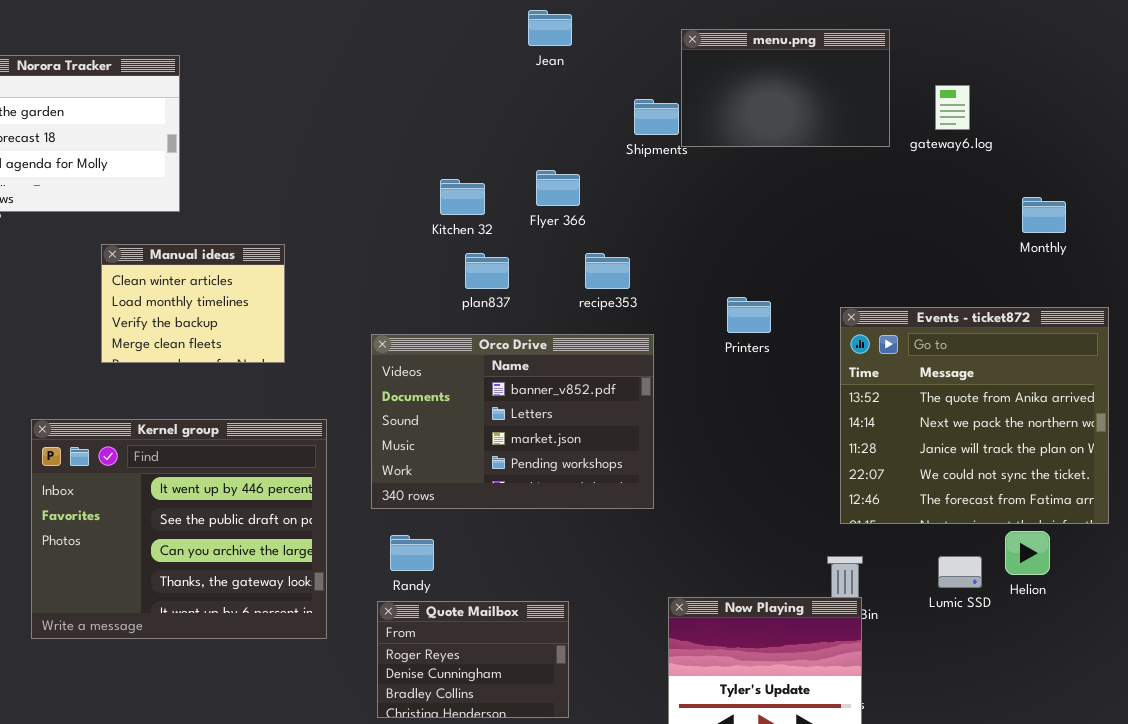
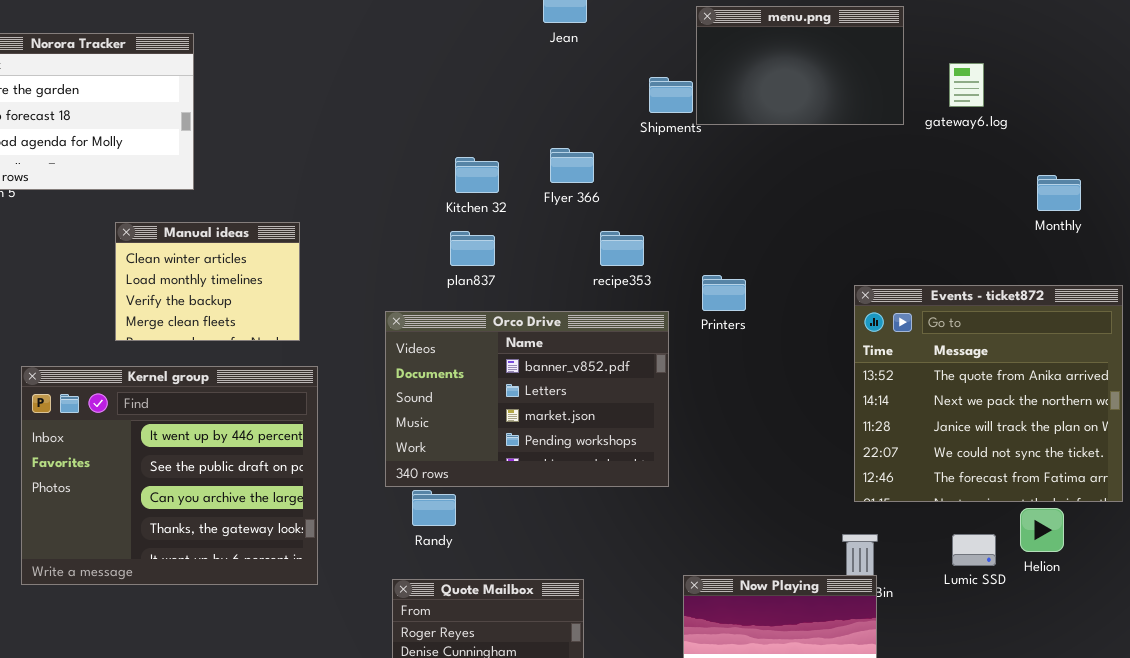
plan837: [465,253,509,289] -> [450,231,495,266], moved
Printers: [727,297,771,333] -> [702,275,746,311], moved
Kernel group: [31,419,327,639] -> [21,366,318,585], moved
Randy: [390,535,434,571] -> [412,490,456,526], moved

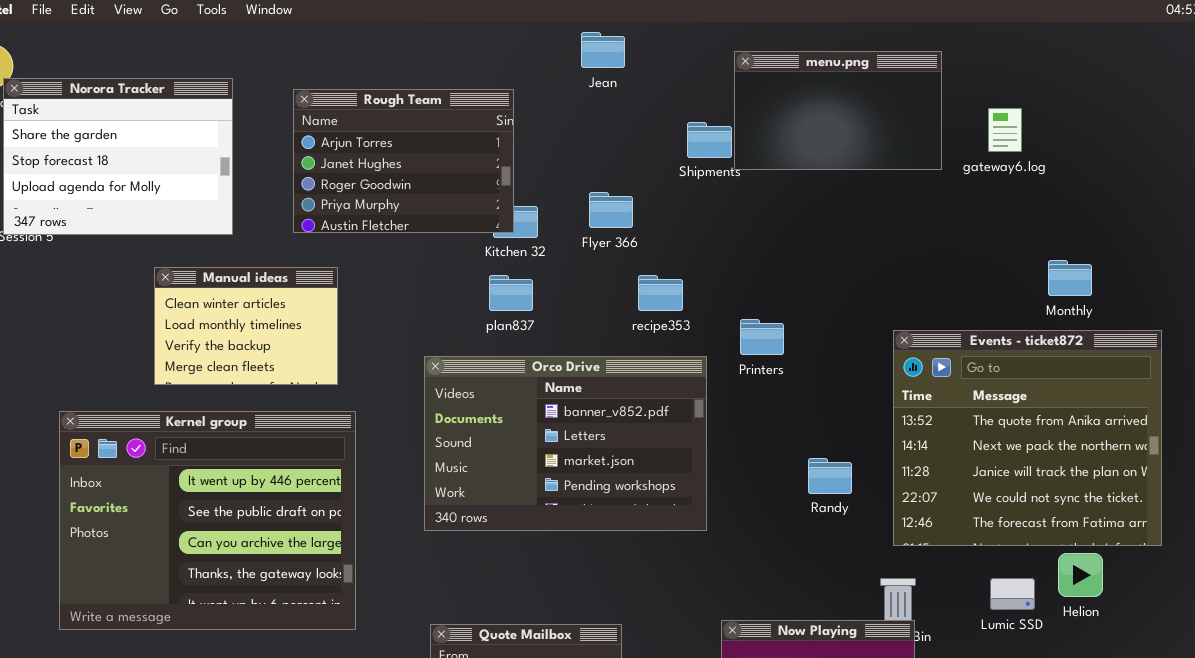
Rough Team: none -> [293,89,514,233], opened
Monthly: [1037,175,1081,211] -> [1048,260,1092,296], moved
Randy: [412,490,456,526] -> [808,458,852,494], moved

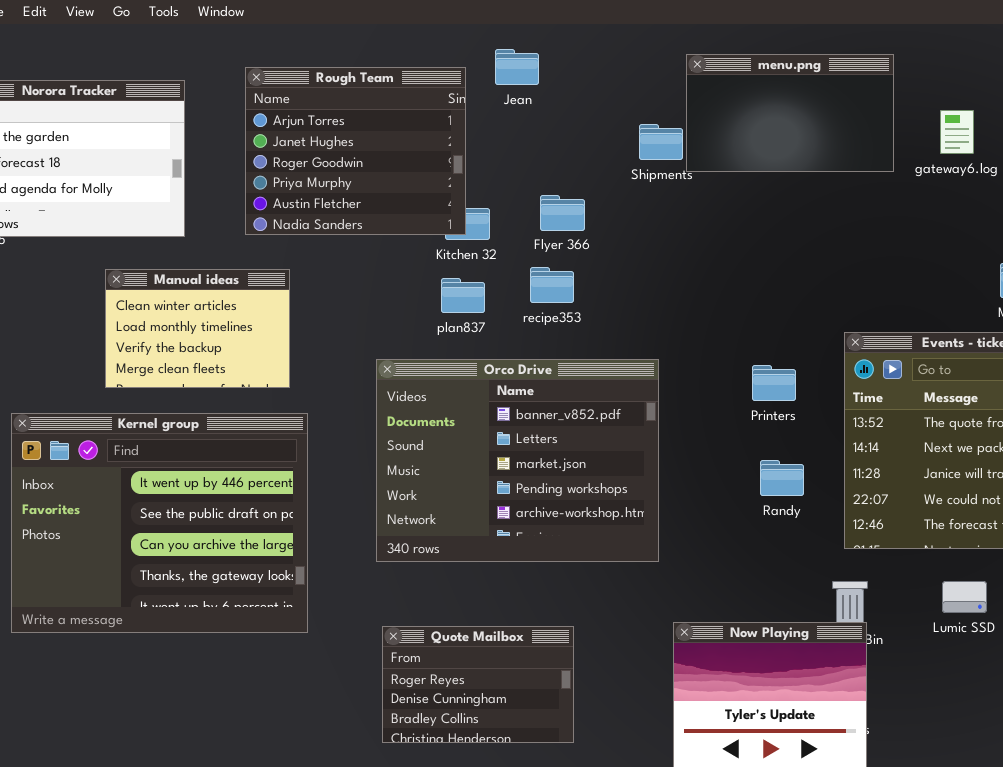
Jean: [581,32,625,68] -> [495,49,539,85], moved
Rough Team: [293,89,514,233] -> [245,67,466,235], resized
recipe353: [638,275,683,311] -> [530,267,574,303], moved
Printers: [740,319,784,355] -> [752,365,796,401], moved
Orco Drive: [424,356,707,531] -> [376,359,659,562], resized

